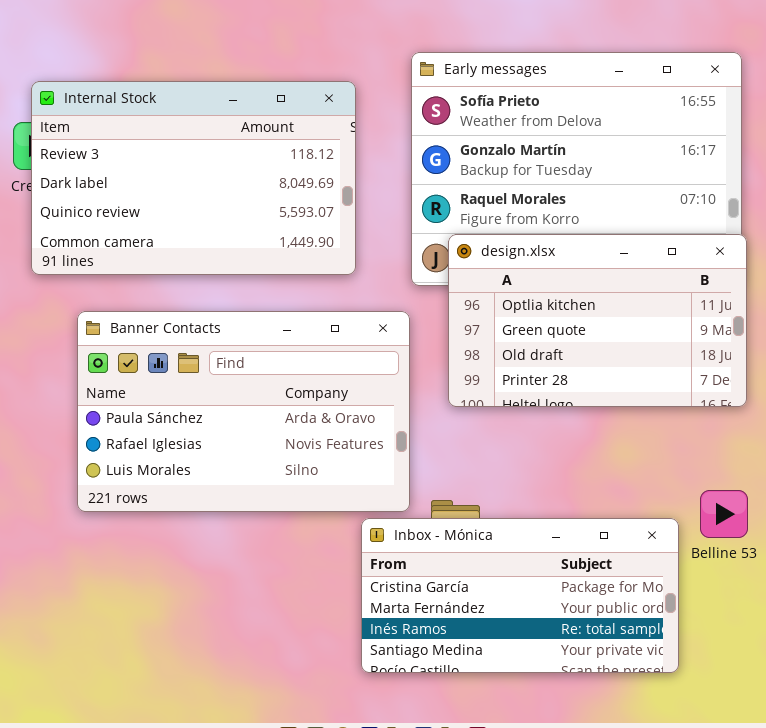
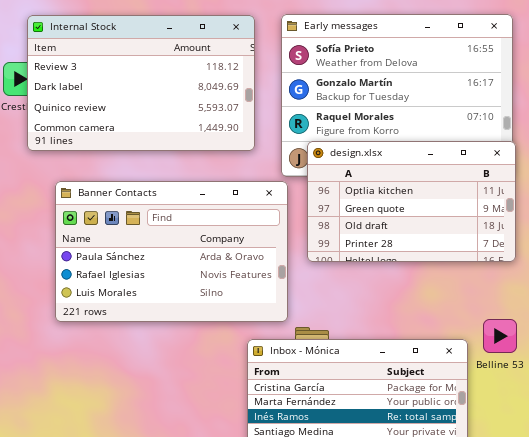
Internal Stock: [31,81,356,275] -> [27,15,255,151], moved
Banner Contacts: [77,311,410,512] -> [55,181,288,322], moved

